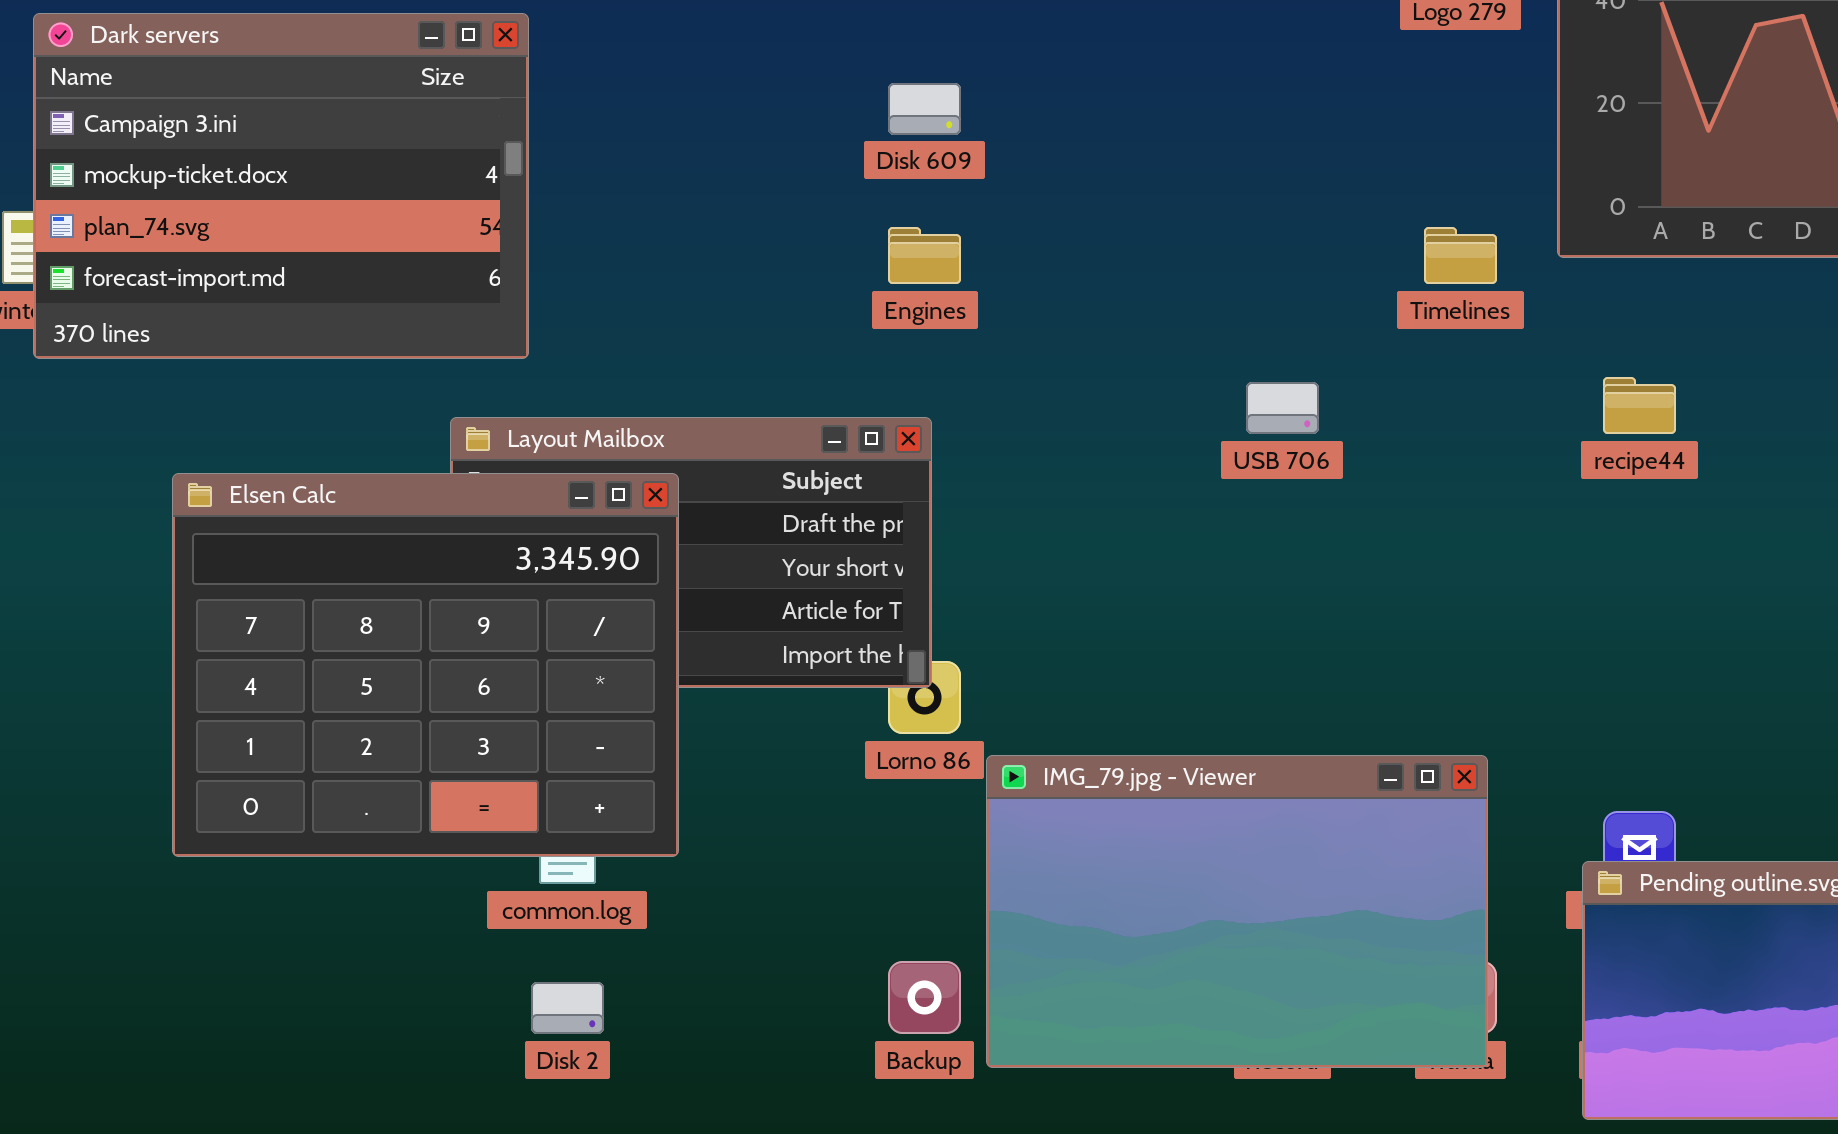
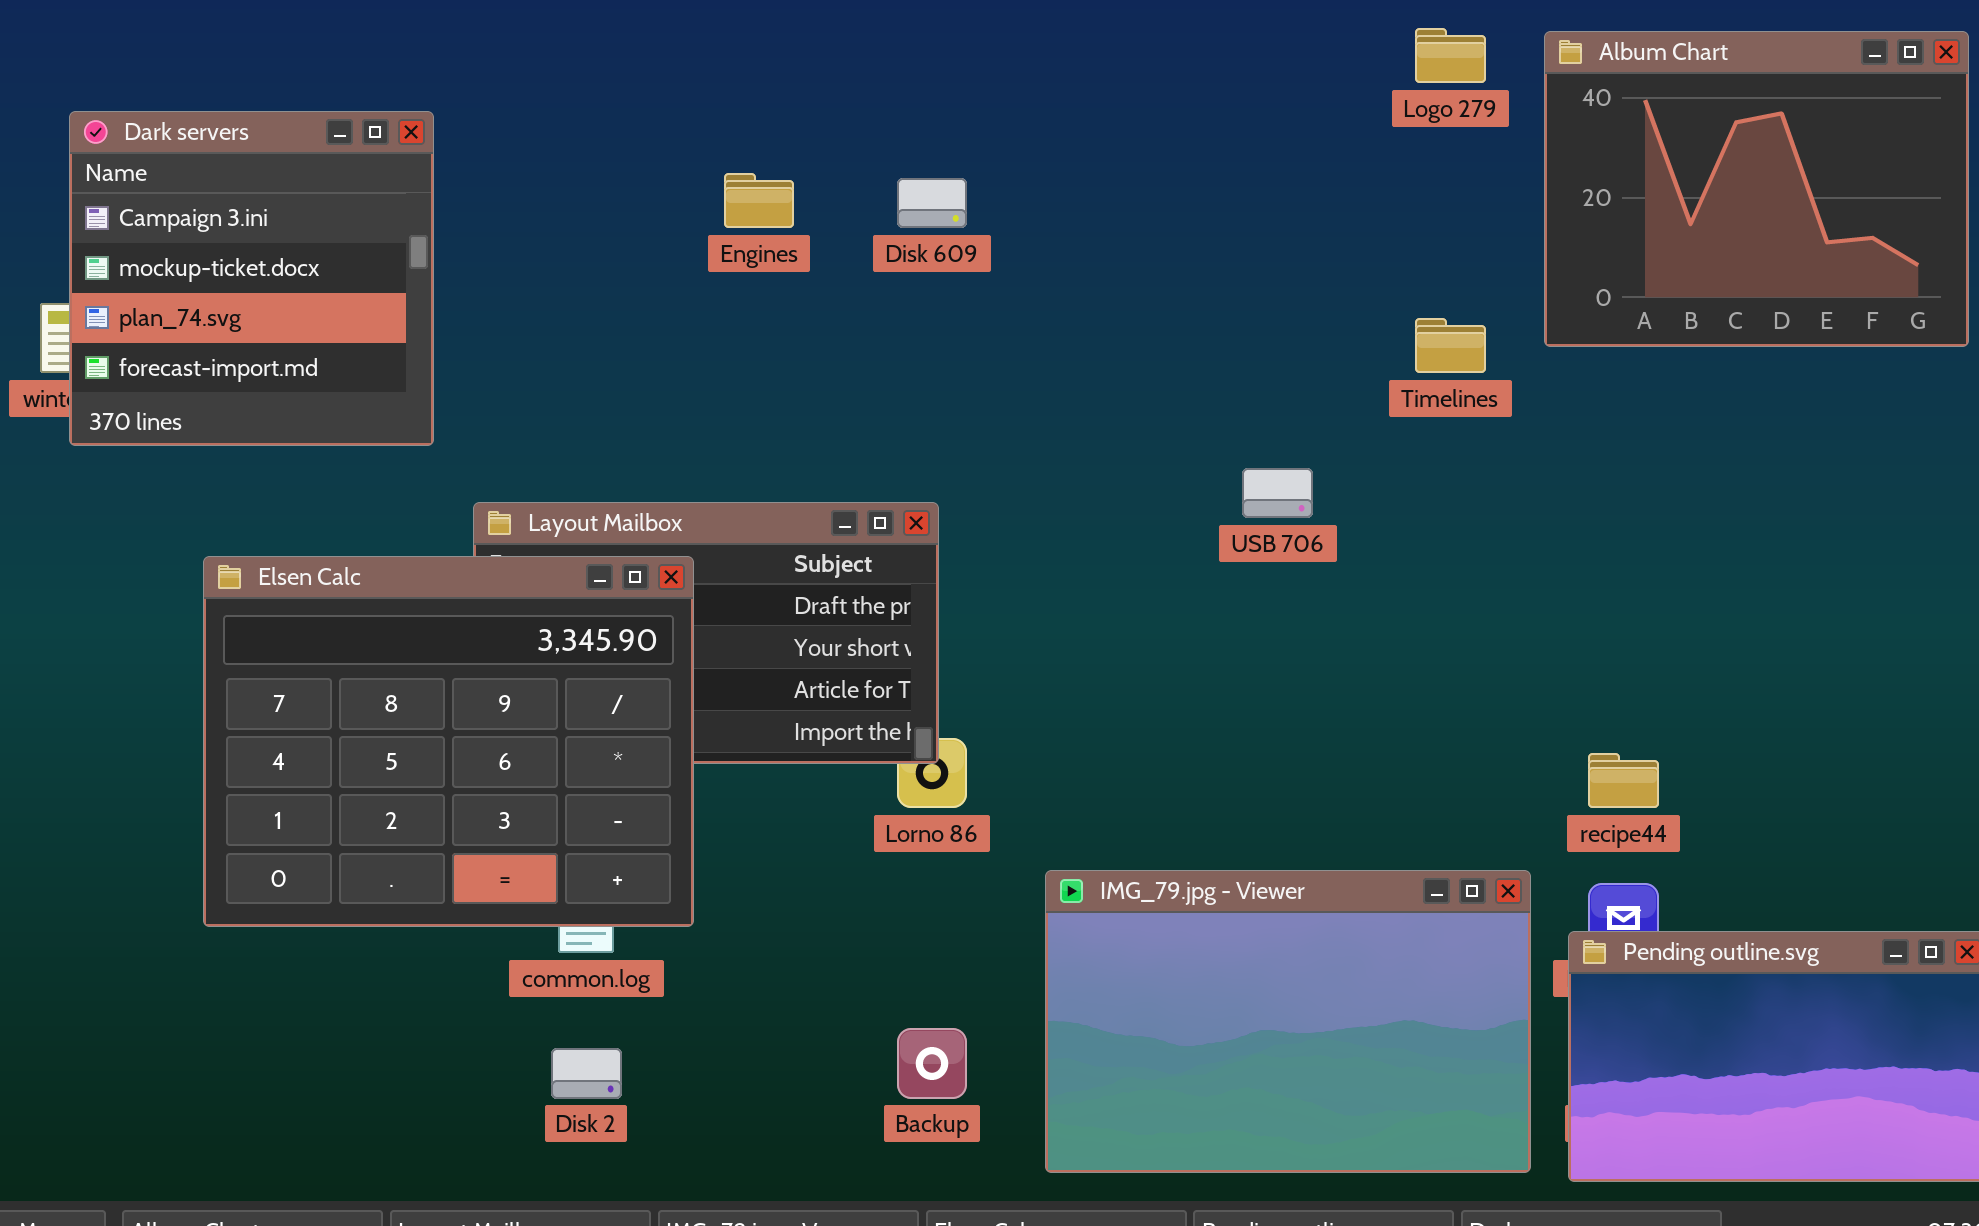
Dark servers: [33,13,529,359] -> [69,111,434,446], resized
Engines: [888,227,961,284] -> [724,173,794,228], moved
recipe44: [1603,377,1676,434] -> [1588,753,1659,808], moved
IMG_79.jpg - Viewer: [986,755,1488,1068] -> [1045,870,1531,1173], moved

